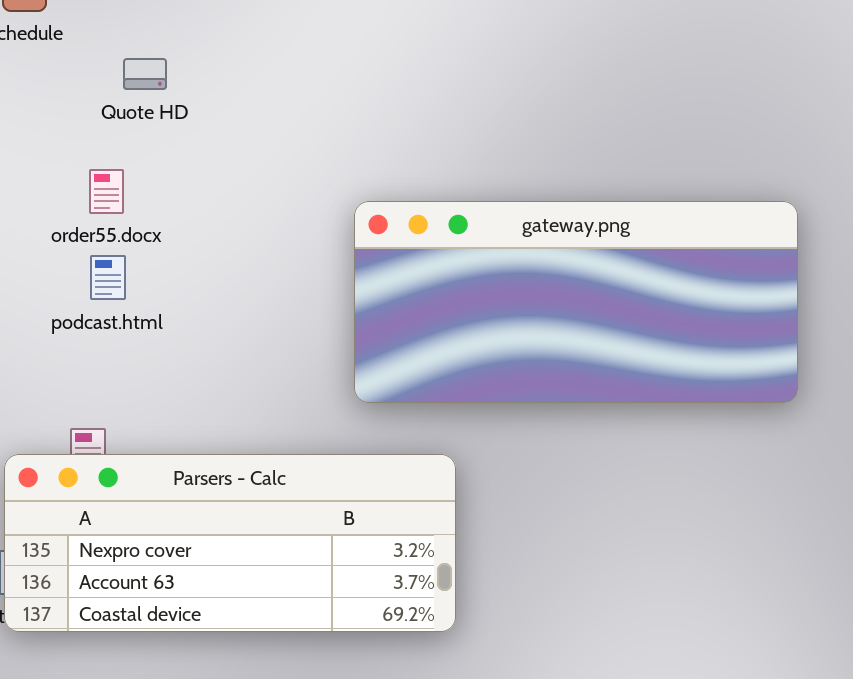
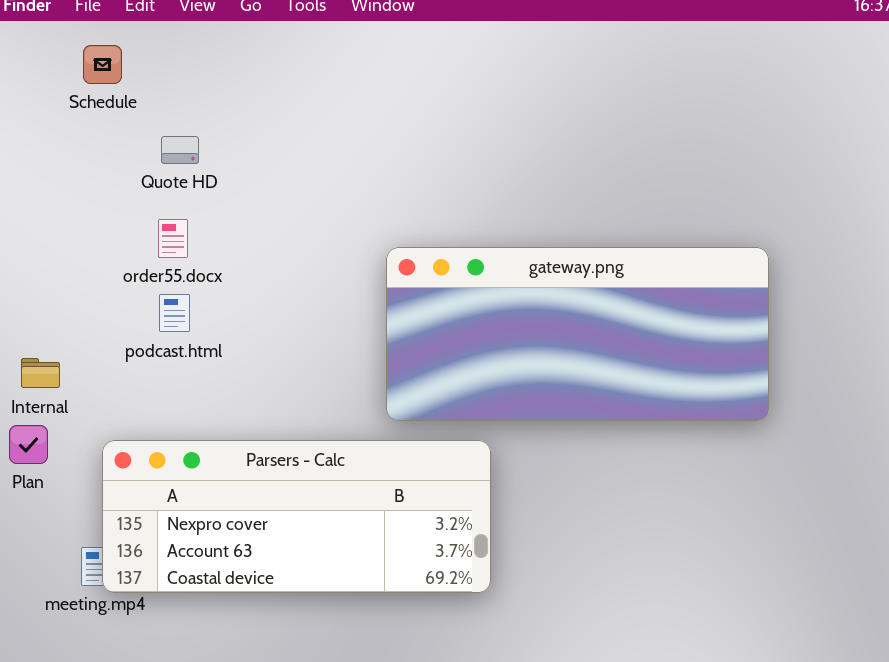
Quote HD: [123,58,167,90] -> [161,136,199,164], moved
Parsers - Calc: [4,454,456,632] -> [102,440,491,593], moved

